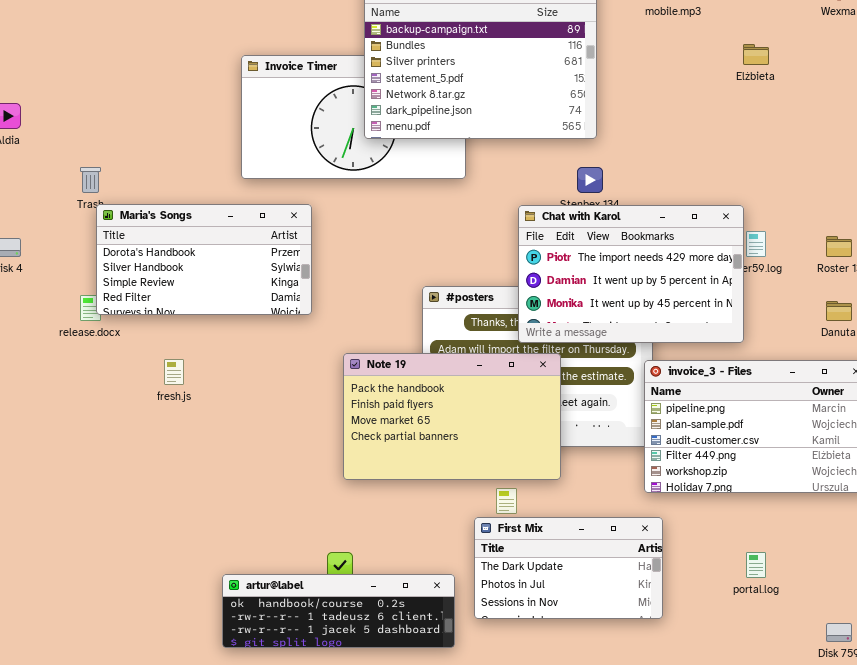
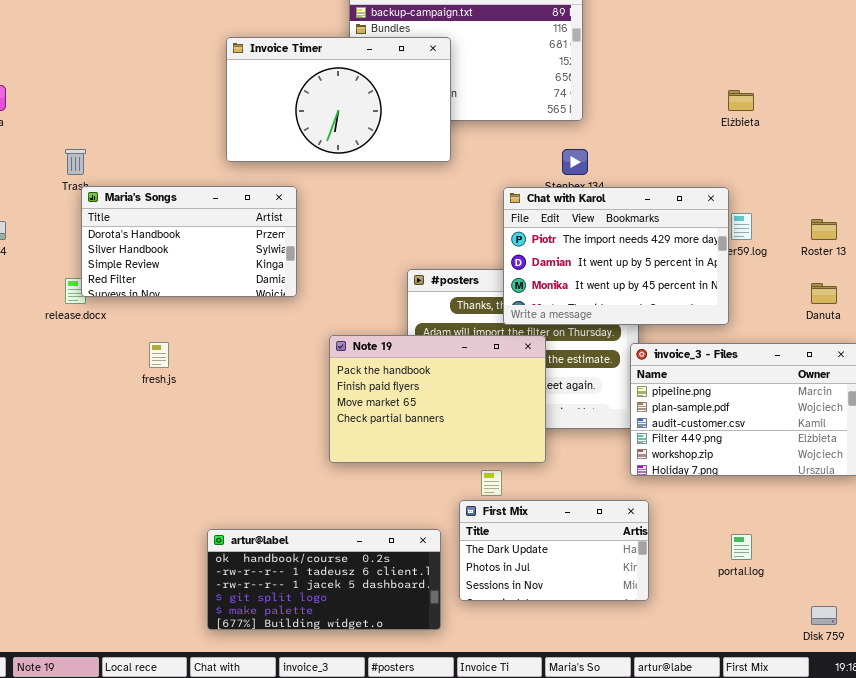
Elżbieta: [743,44,769,65] -> [728,90,754,111], moved
Invoice Timer: [241,55,466,179] -> [226,37,451,162], raised
artur@label: [222,574,455,648] -> [207,529,441,630], resized

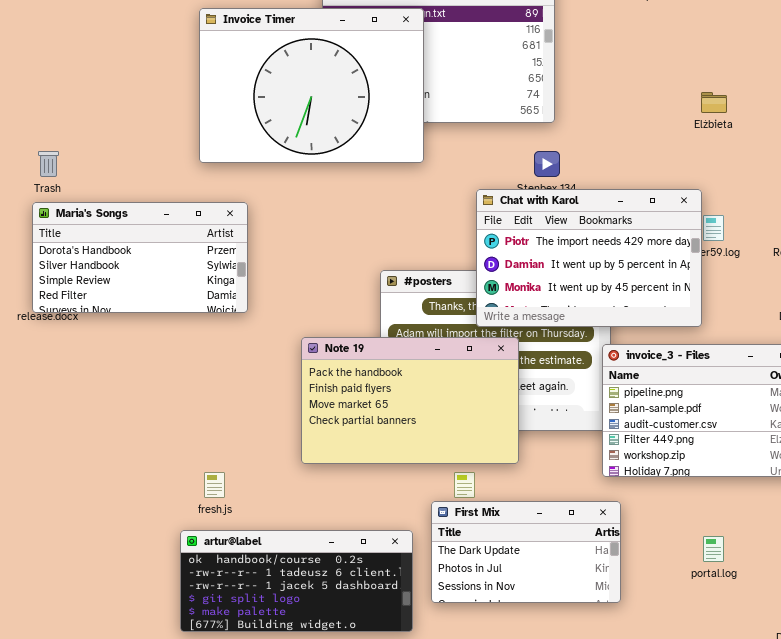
Invoice Timer: [226,37,451,162] -> [199,8,424,163], resized
Maria's Songs: [81,186,297,297] -> [32,202,248,313], moved
fresh.js: [149,342,169,368] -> [204,472,225,498], moved

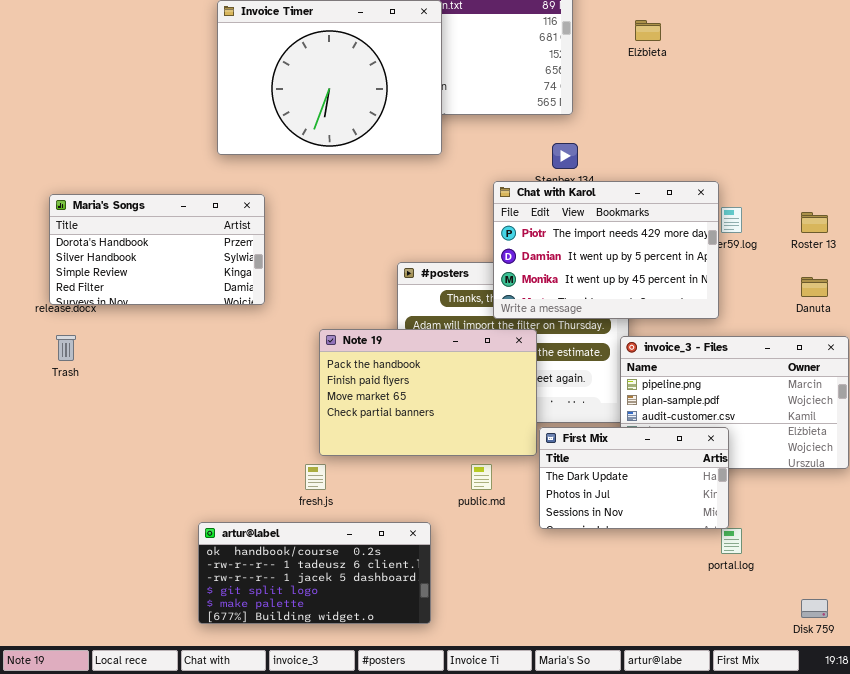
Elżbieta: [701,92,727,113] -> [635,20,661,41], moved
Trash: [38,151,59,177] -> [56,335,76,361], moved
fresh.js: [204,472,225,498] -> [305,464,326,490], moved
First Mix: [431,501,621,603] -> [539,427,729,529], moved

